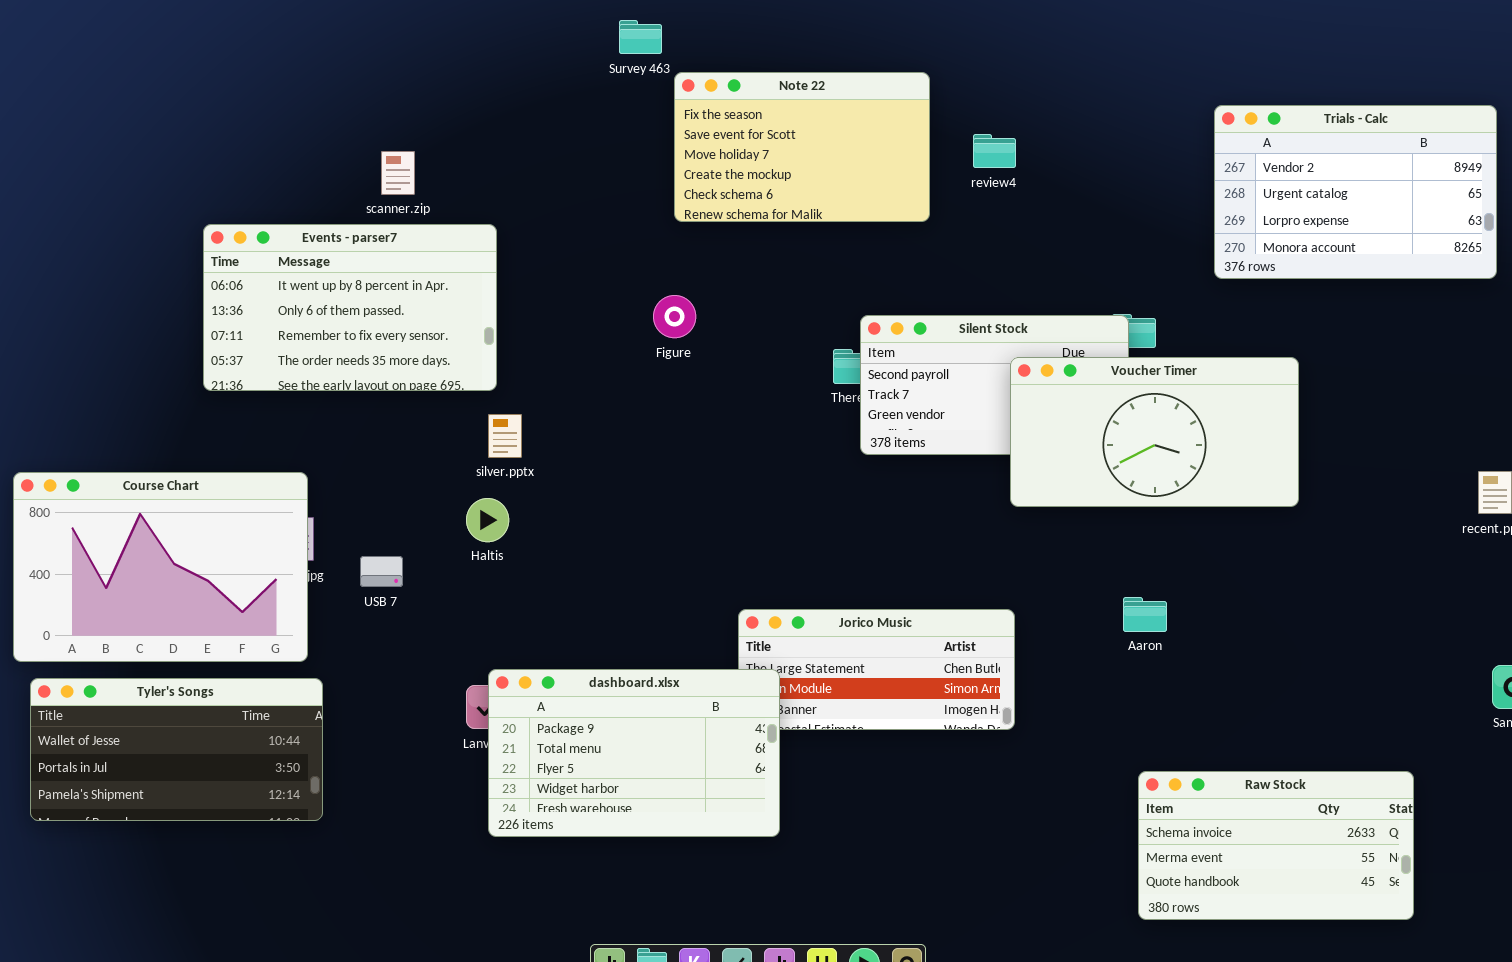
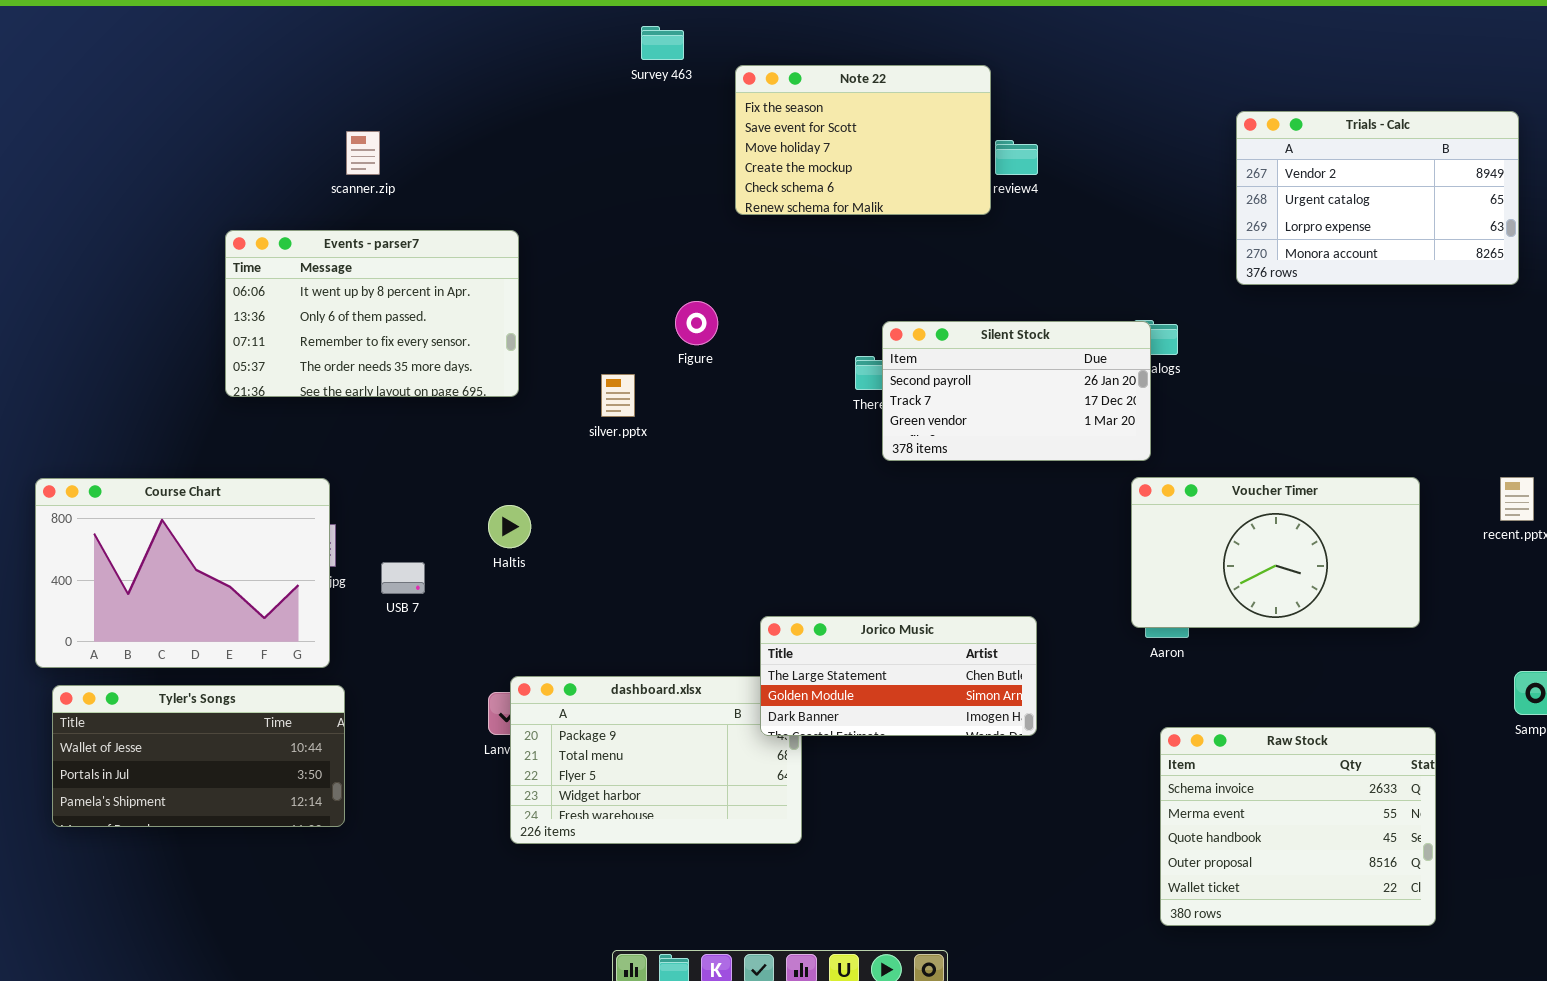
Note 22: [674,72,930,222] -> [735,65,991,215], moved
scanner.zip: [381,151,415,195] -> [346,131,380,175], moved
Voucher Timer: [1010,357,1299,507] -> [1131,477,1420,628], moved
silver.pptx: [488,414,522,458] -> [601,374,635,417], moved
Jorico Music: [738,609,1015,730] -> [760,616,1037,736], raised
Raw Stock: [1138,771,1414,920] -> [1160,727,1436,926], resized

